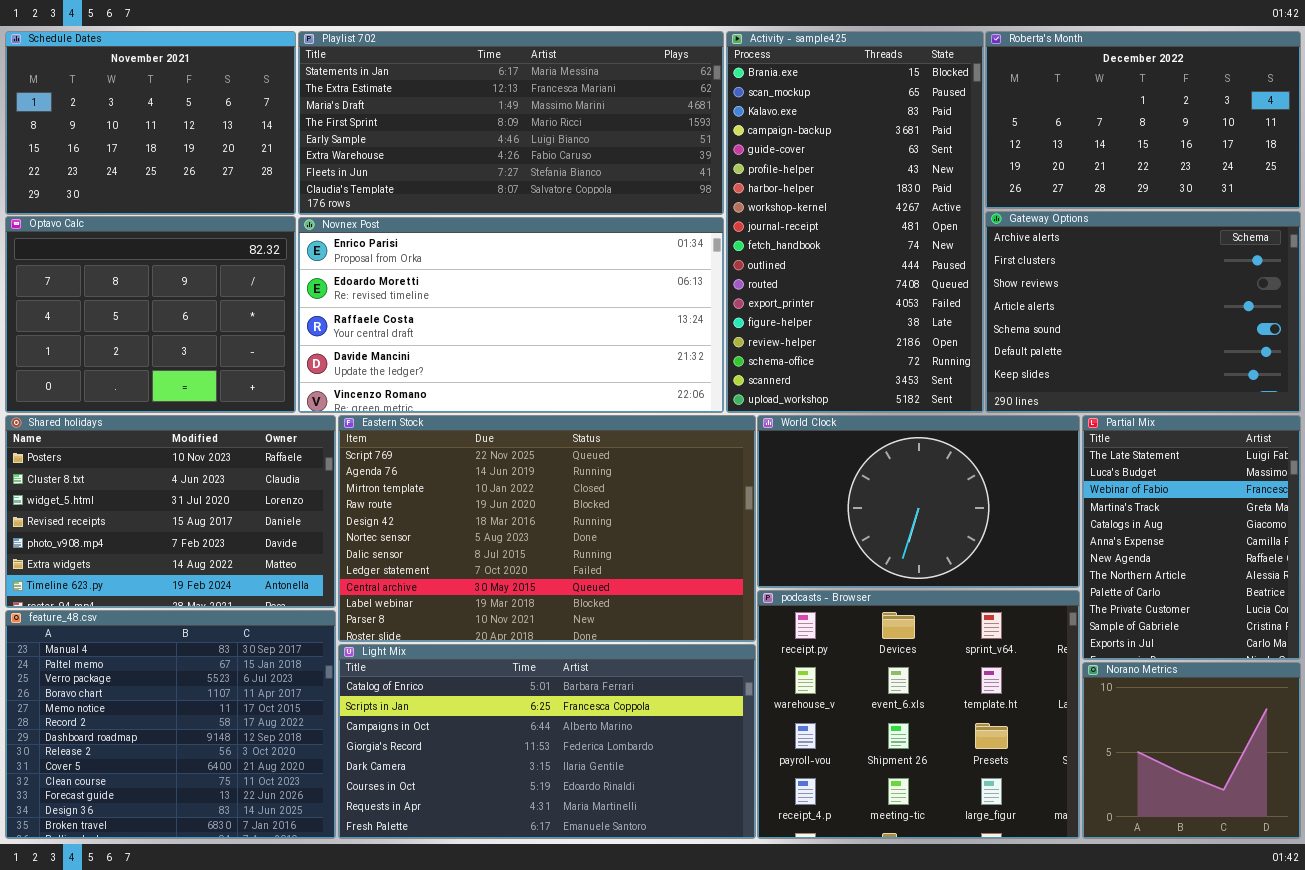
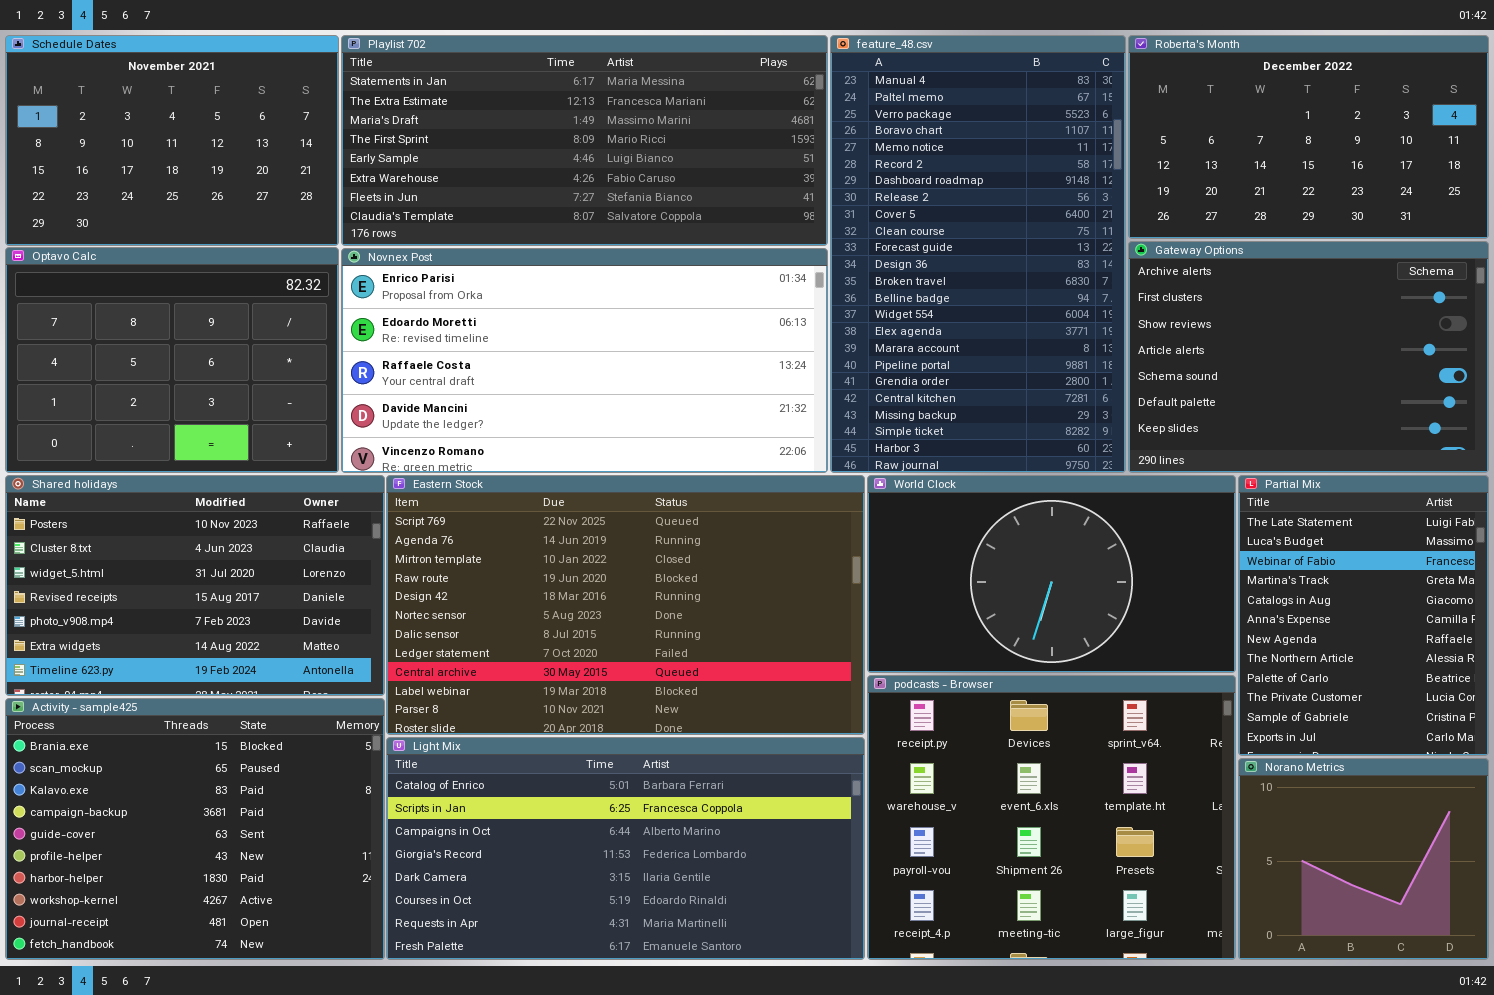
Activity - sample425: [726,31,984,413] -> [5,698,385,960], moved, resized
feature_48.csv: [5,610,336,839] -> [830,35,1126,473], moved, resized

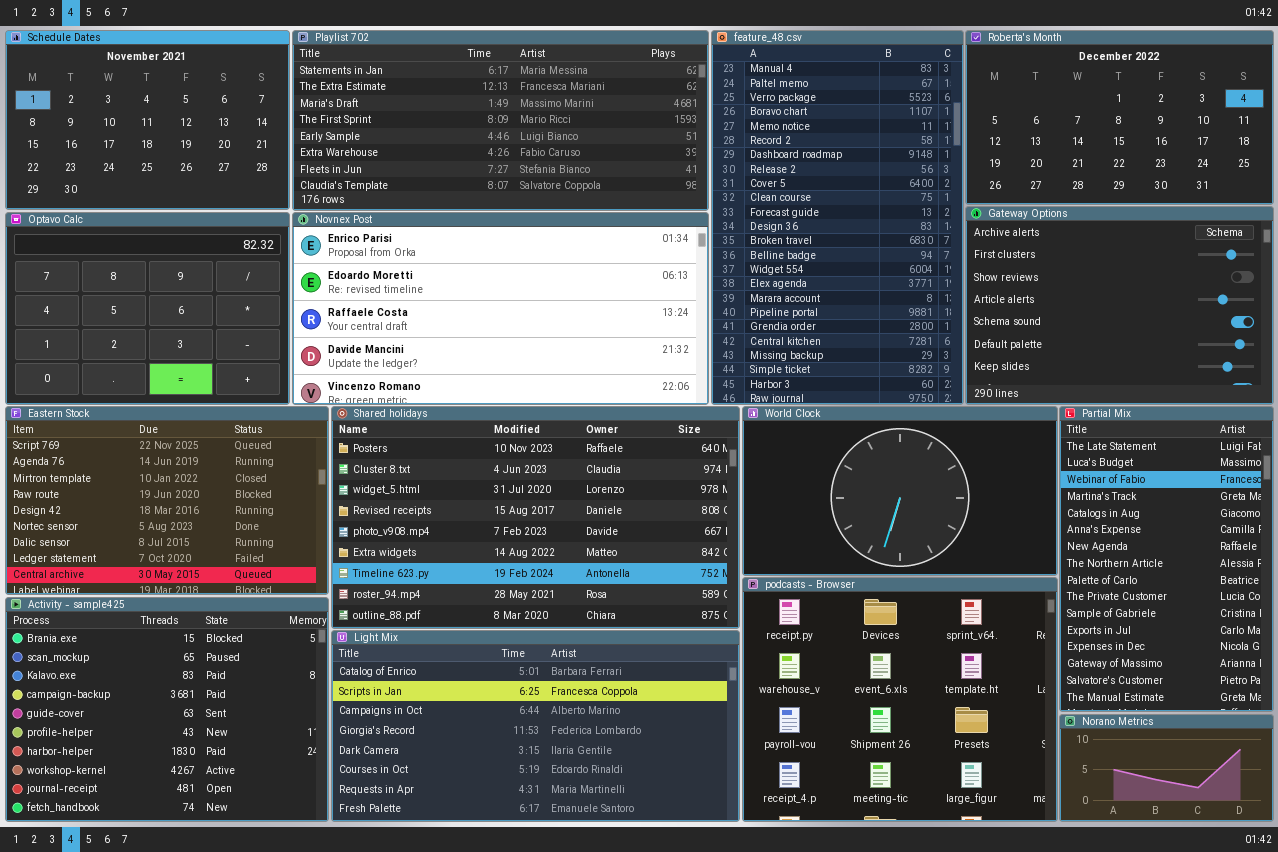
Shared holidays: [5,475,385,696] -> [331,406,740,629], moved, resized
Eastern Stock: [386,475,865,735] -> [5,406,329,595], moved, resized
Partial Mix: [1238,475,1489,756] -> [1059,406,1274,712], resized
Norano Metrics: [1238,758,1489,960] -> [1059,714,1274,822], resized

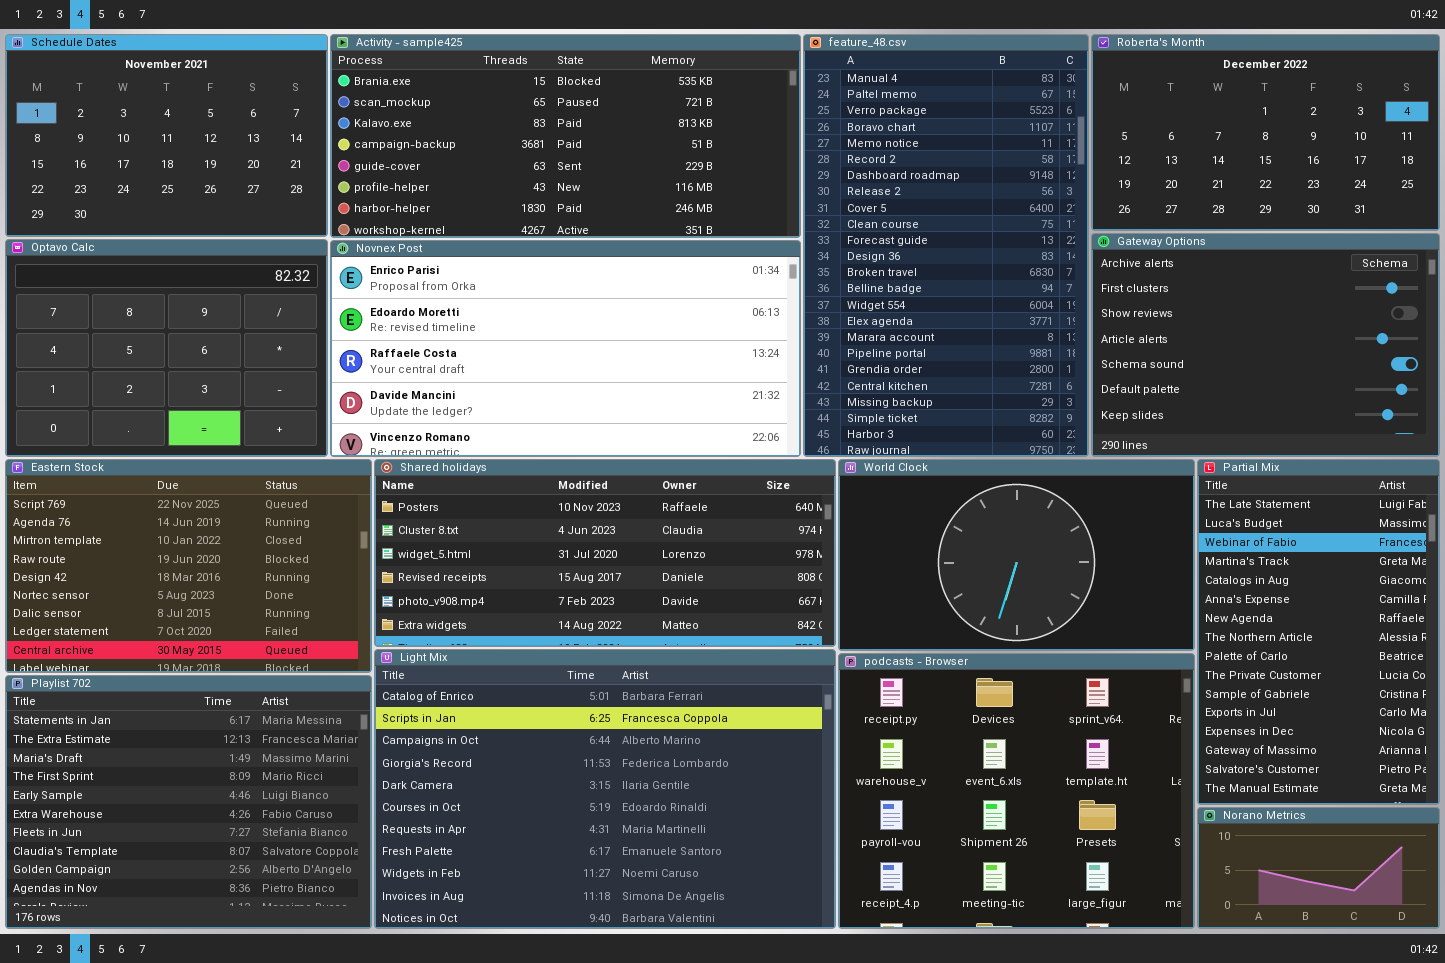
Playlist 702: [292,30,709,211] -> [5,675,372,929], moved, resized
Shared holidays: [331,406,740,629] -> [374,459,836,647], resized
Activity - sample425: [5,597,329,822] -> [330,34,801,238], moved, resized
Light Mix: [331,630,740,822] -> [374,649,836,929], resized

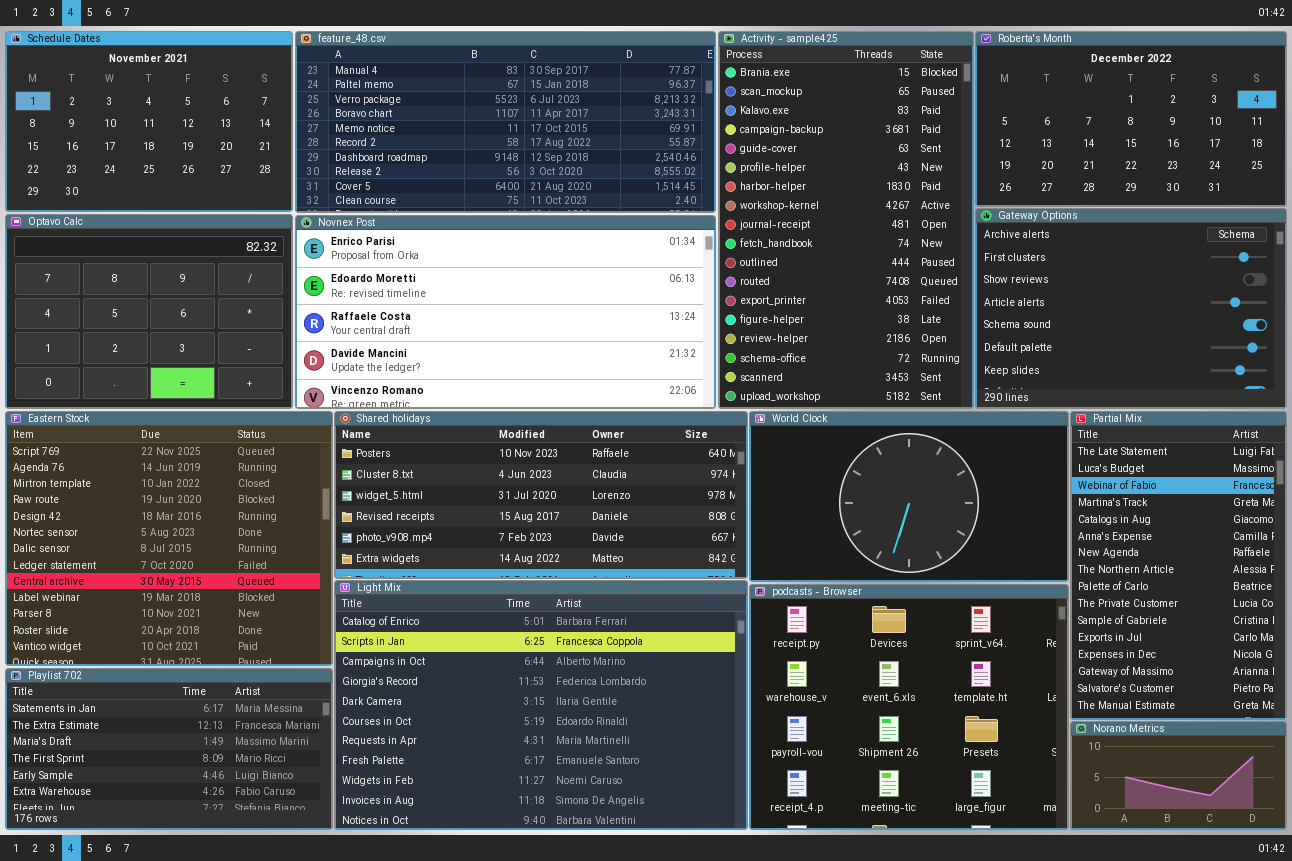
Activity - sample425: [330,34,801,238] -> [718,31,974,409], moved, resized
feature_48.csv: [803,34,1089,457] -> [295,31,716,213], moved, resized
Eastern Stock: [5,459,372,673] -> [5,411,333,666], resized
Playlist 702: [5,675,372,929] -> [5,668,333,830], resized

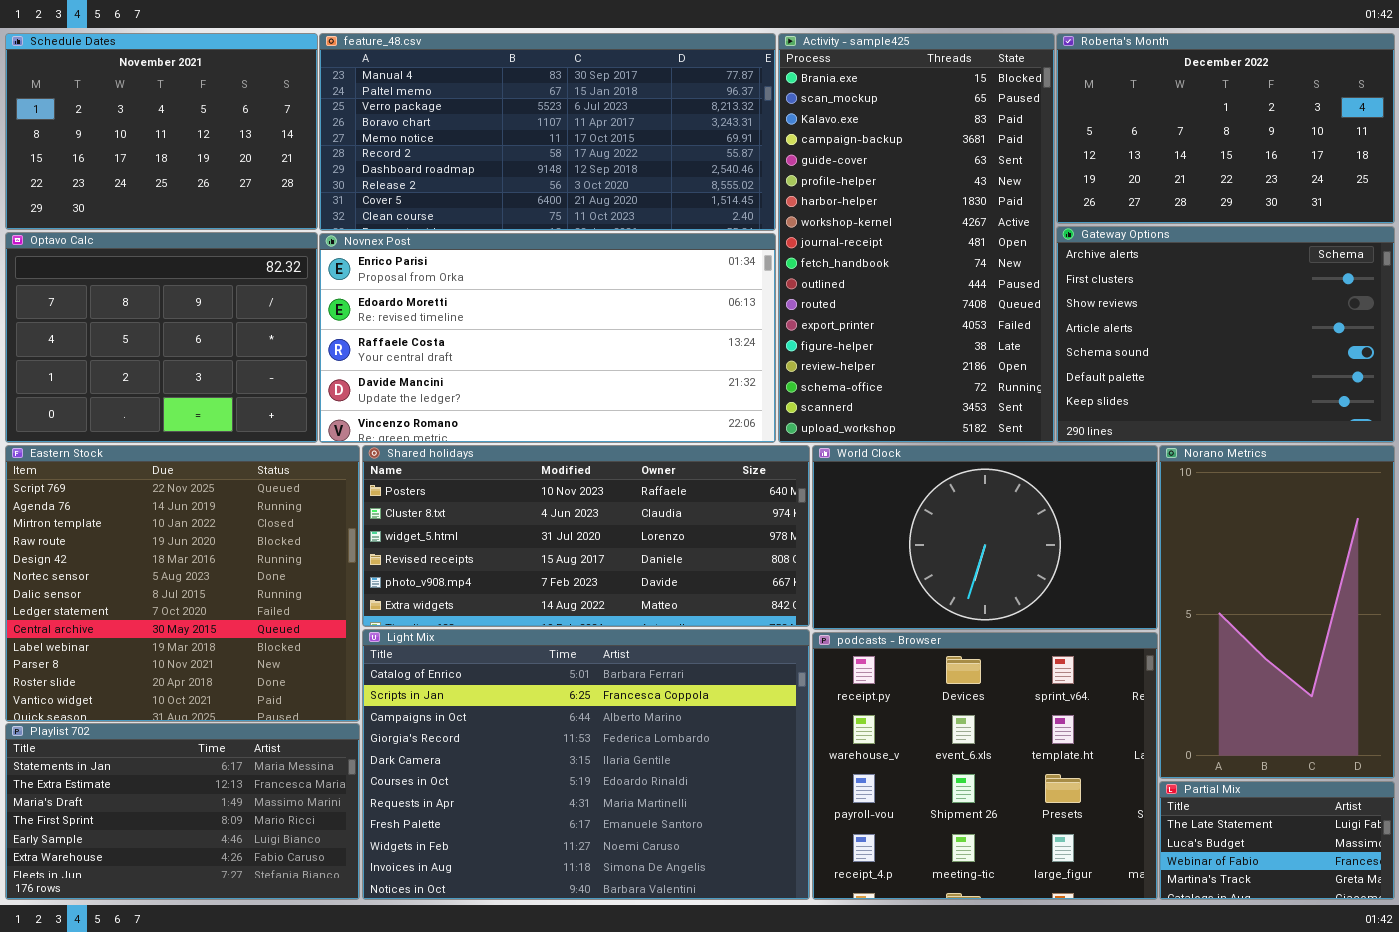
Partial Mix: [1070,411,1287,720] -> [1159,781,1395,900], moved, resized
Norano Metrics: [1070,721,1287,830] -> [1159,445,1395,779], moved, resized

